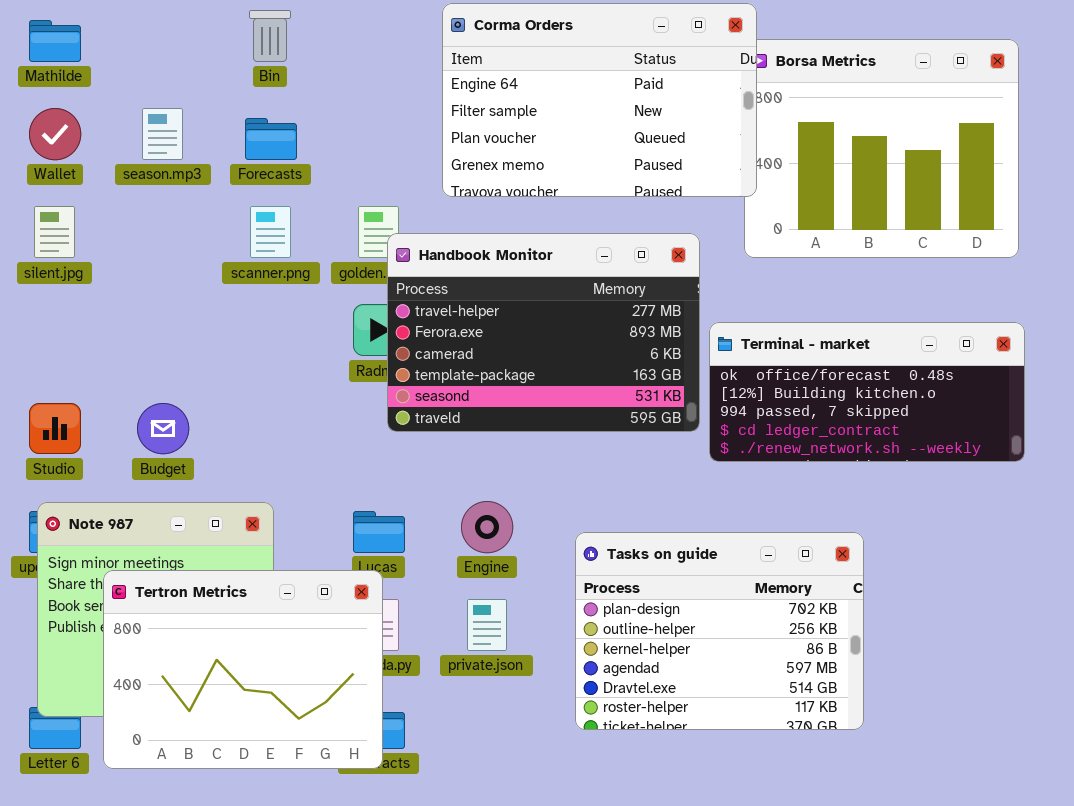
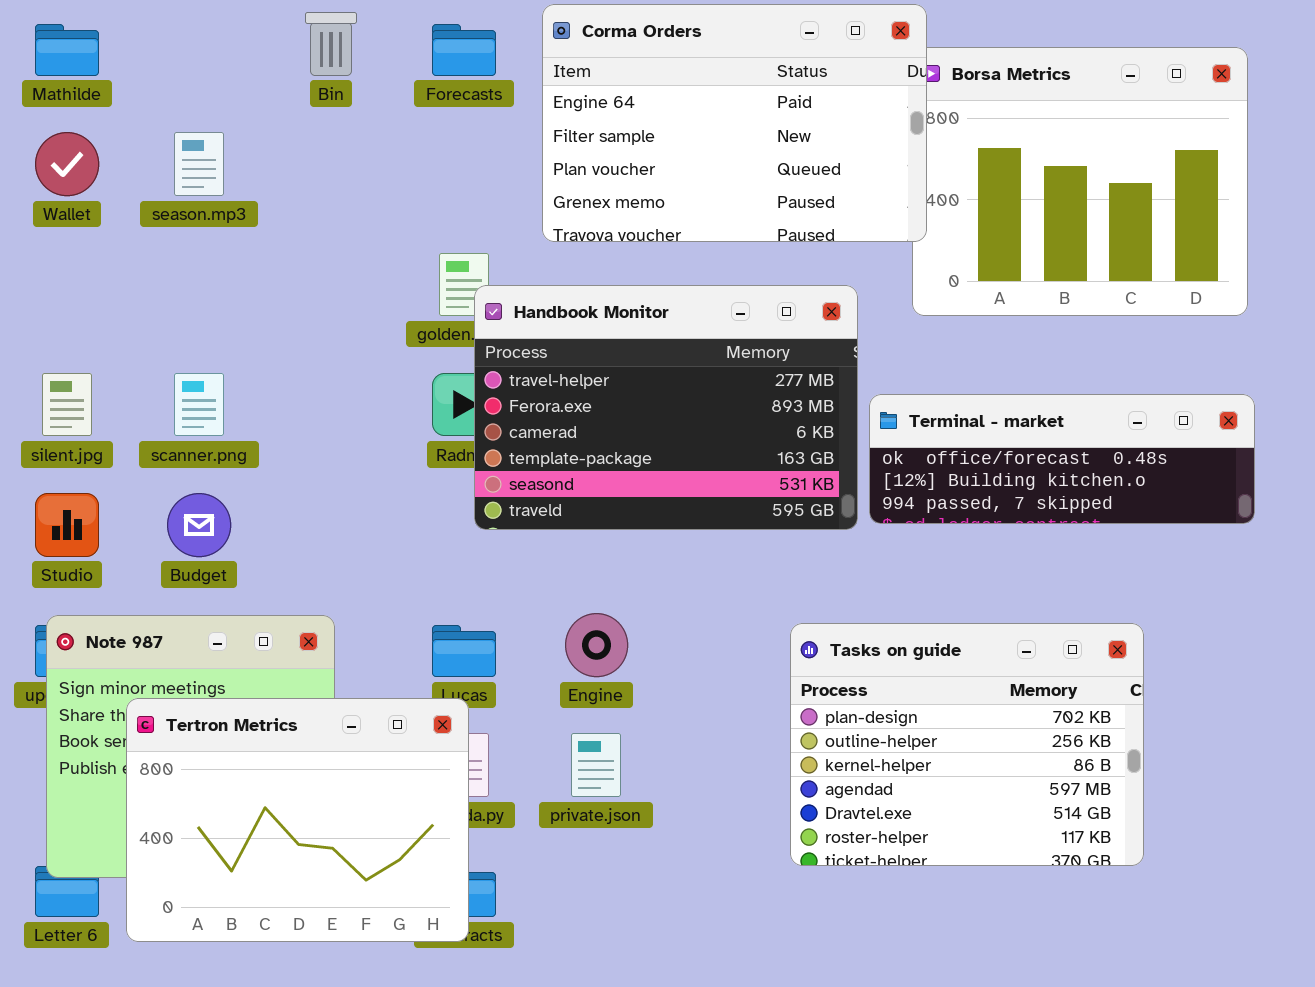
Forecasts: [245,118,297,160] -> [432,24,496,76], moved
silent.jpg: [34,206,75,258] -> [42,373,92,436], moved
scanner.png: [250,206,291,258] -> [174,373,224,436], moved
Terminal - market: [709,322,1025,462] -> [869,394,1255,524], resized
Tasks on guide: [575,532,864,730] -> [790,623,1144,866], moved

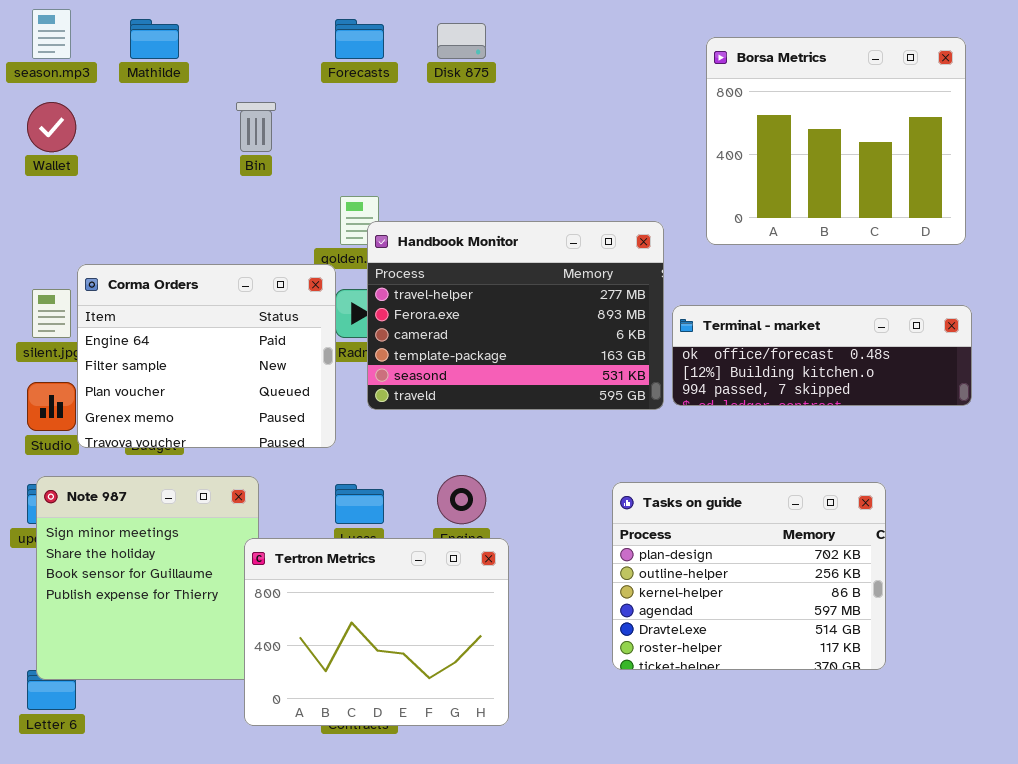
Corma Orders: [542,4,927,242] -> [77,264,336,448], moved, resized
Bin: [305,12,357,76] -> [236,102,276,152], moved
Mathilde: [35,24,99,76] -> [130,19,179,59], moved
season.mp3: [174,132,224,196] -> [32,9,71,59], moved
Tertron Metrics: [126,698,469,942] -> [244,538,509,726], moved

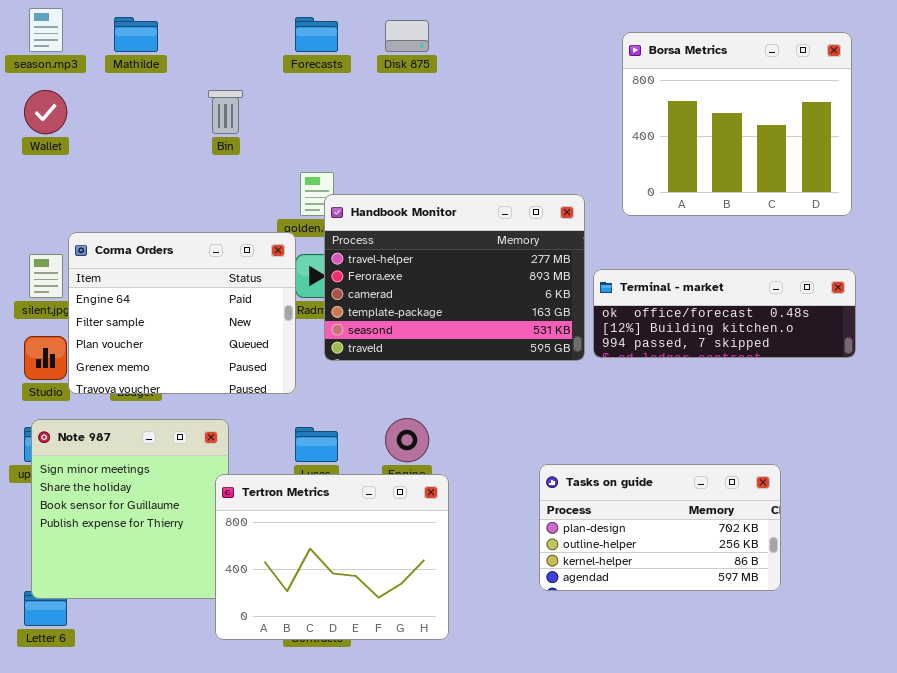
Tasks on guide: [612,482,886,670] -> [539,464,781,591], resized

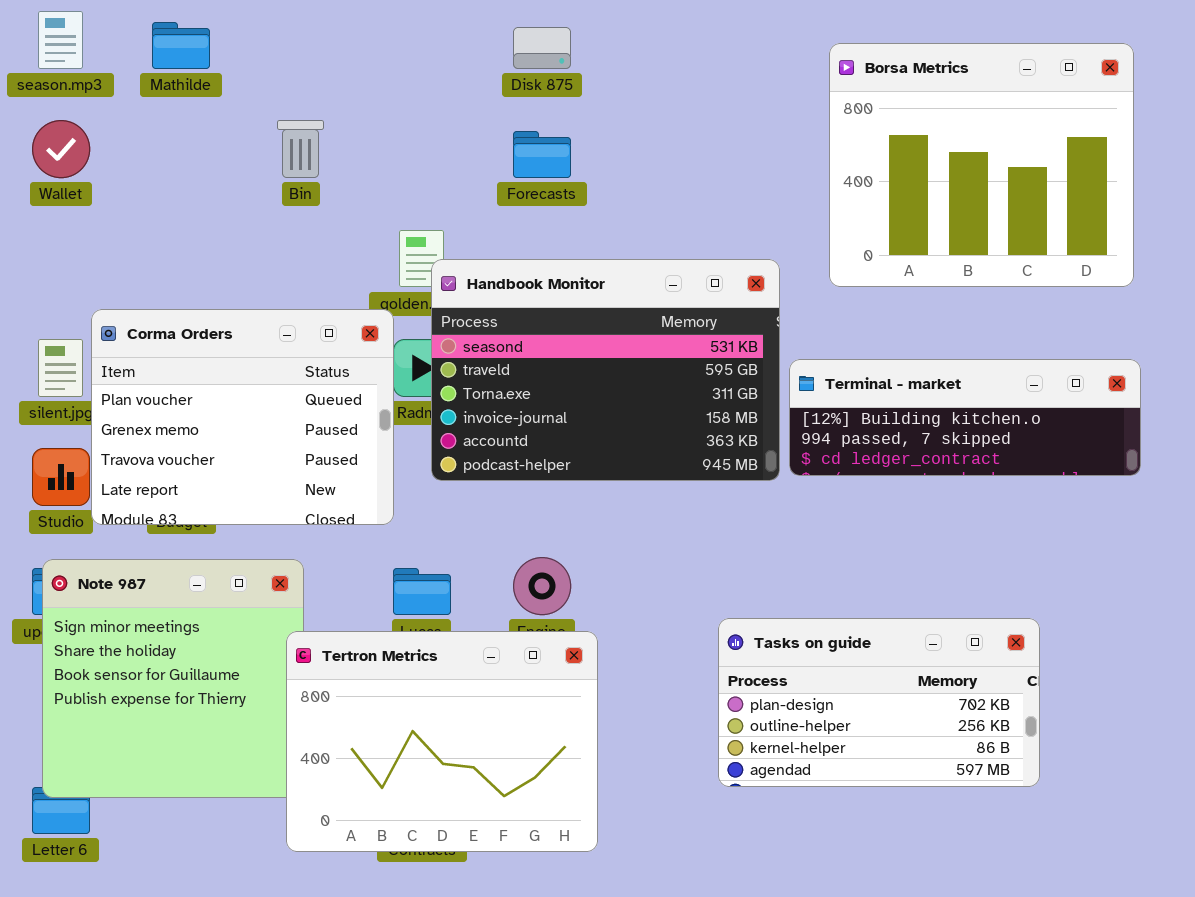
Forecasts: [295,17,338,52] -> [513,131,571,178], moved
Handbook Monitor: [324,194,585,361] -> [431,259,780,481], scrolled down 4 rows
Corma Orders: [68,232,296,394] -> [91,309,394,525], scrolled down 2 rows
Terminal - market: [593,269,856,358] -> [789,359,1141,476], scrolled down 1 row

